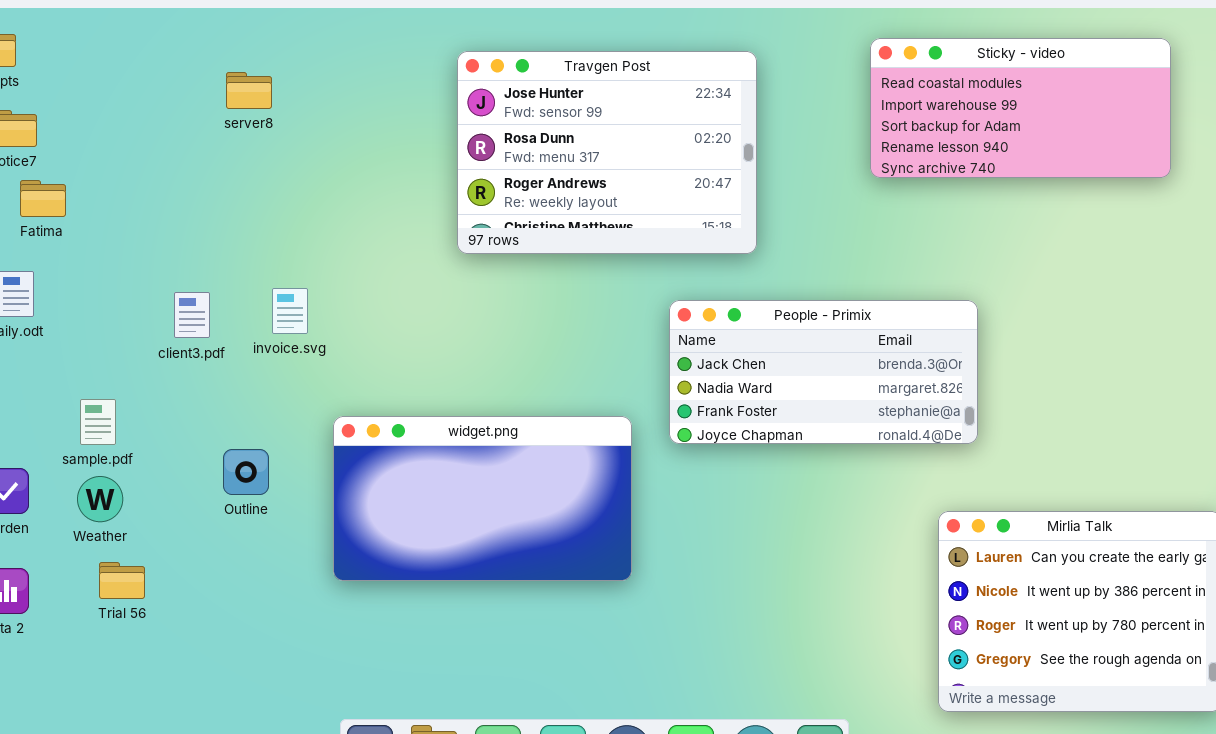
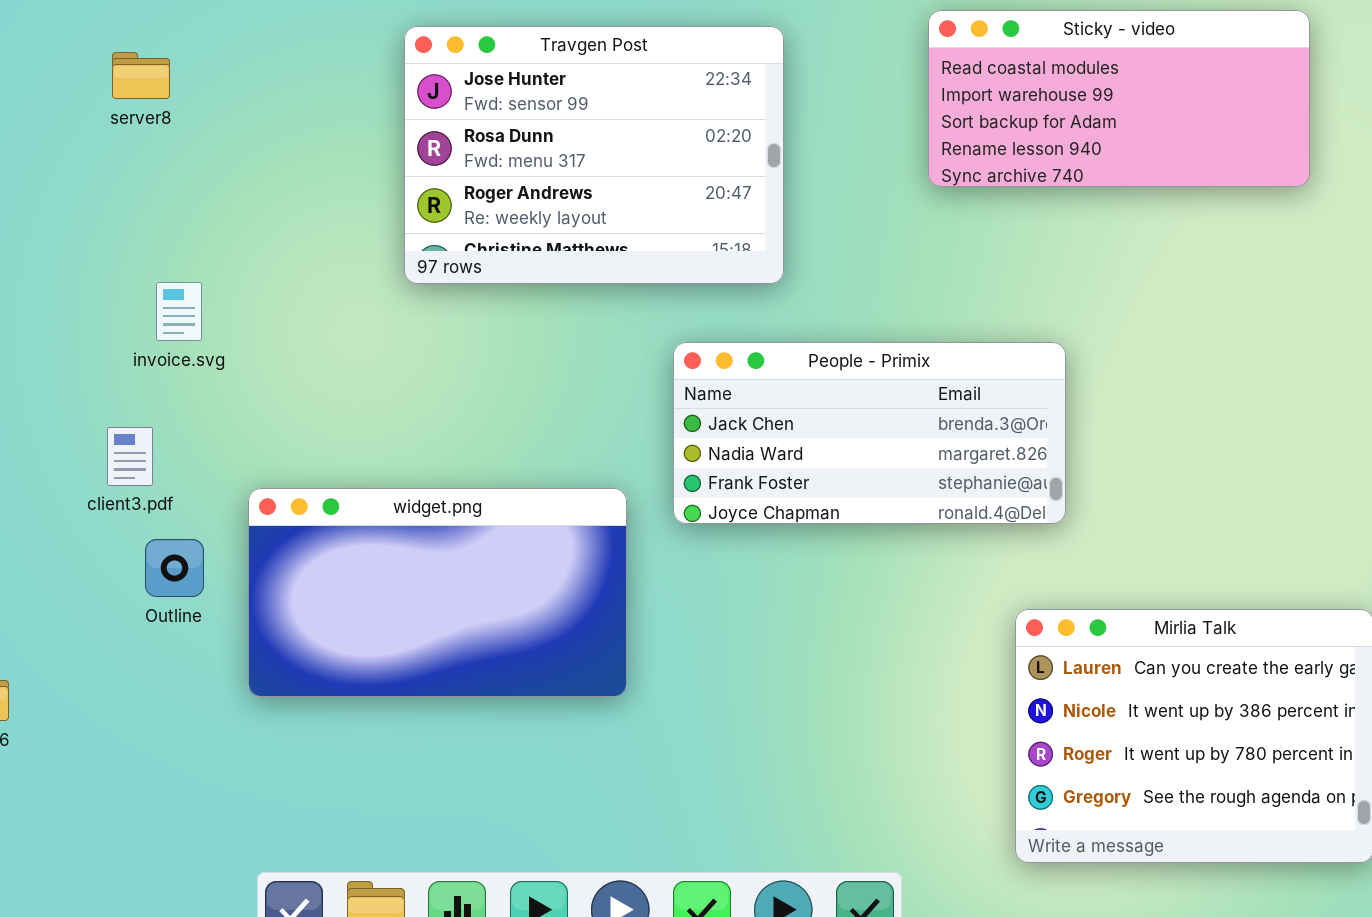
invoice.svg: [272,288,308,334] -> [156,282,202,341], moved
client3.pdf: [174,292,210,338] -> [107,427,153,486], moved
Outline: [223,449,269,495] -> [145,539,204,597], moved

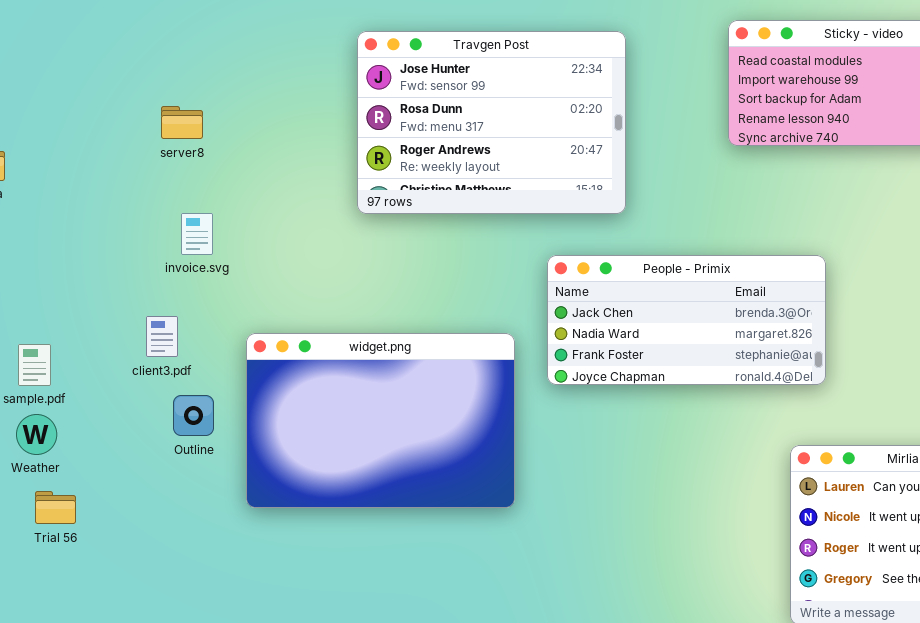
server8: [112,52,170,99] -> [161,106,203,139], moved
widget.png: [248,488,627,697] -> [246,333,515,508], resized

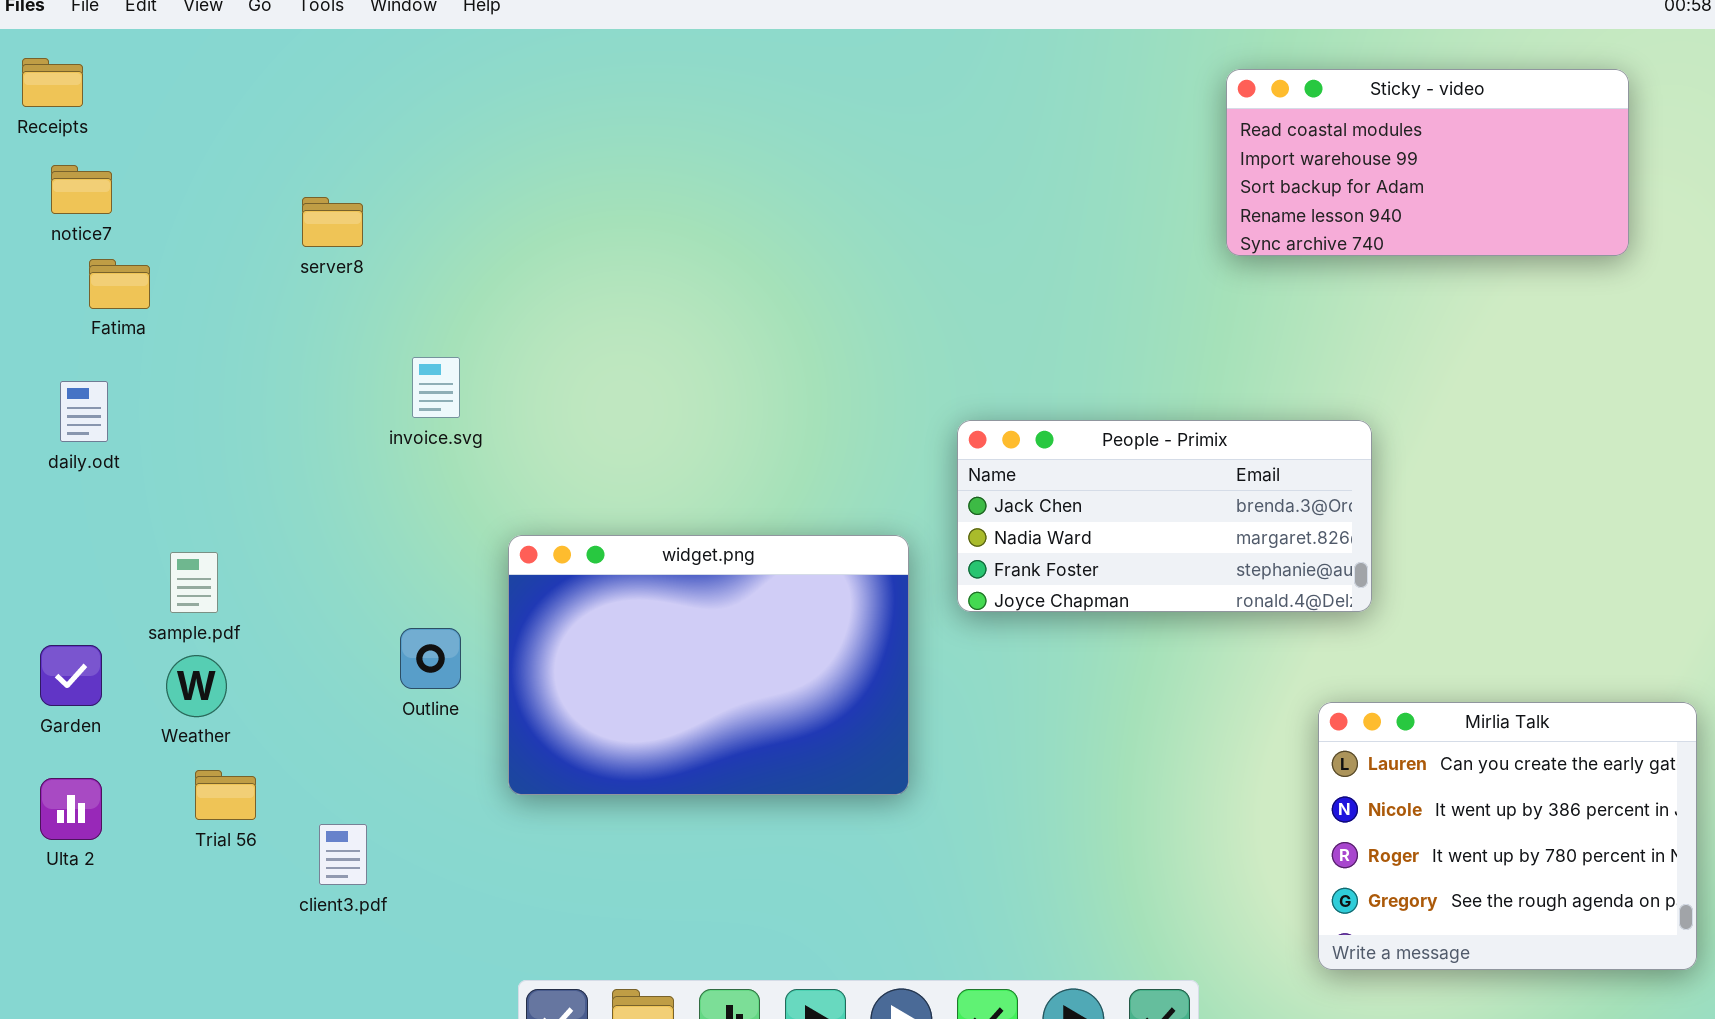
Travgen Post: [357,31,626,214] -> none, closed
server8: [161,106,203,139] -> [302,197,363,247], moved
client3.pdf: [146,316,178,357] -> [319,824,367,885], moved

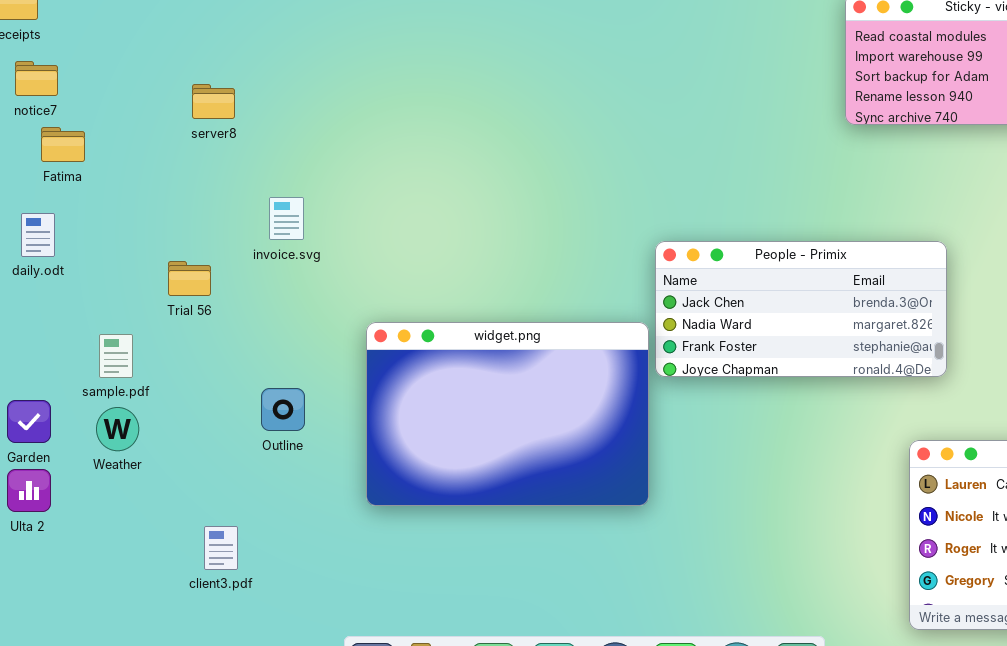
widget.png: [508,535,909,795] -> [366,322,649,506], moved
Trial 56: [195,770,256,820] -> [168,261,211,296], moved
Ulta 2: [40,778,102,840] -> [7,469,51,512], moved

